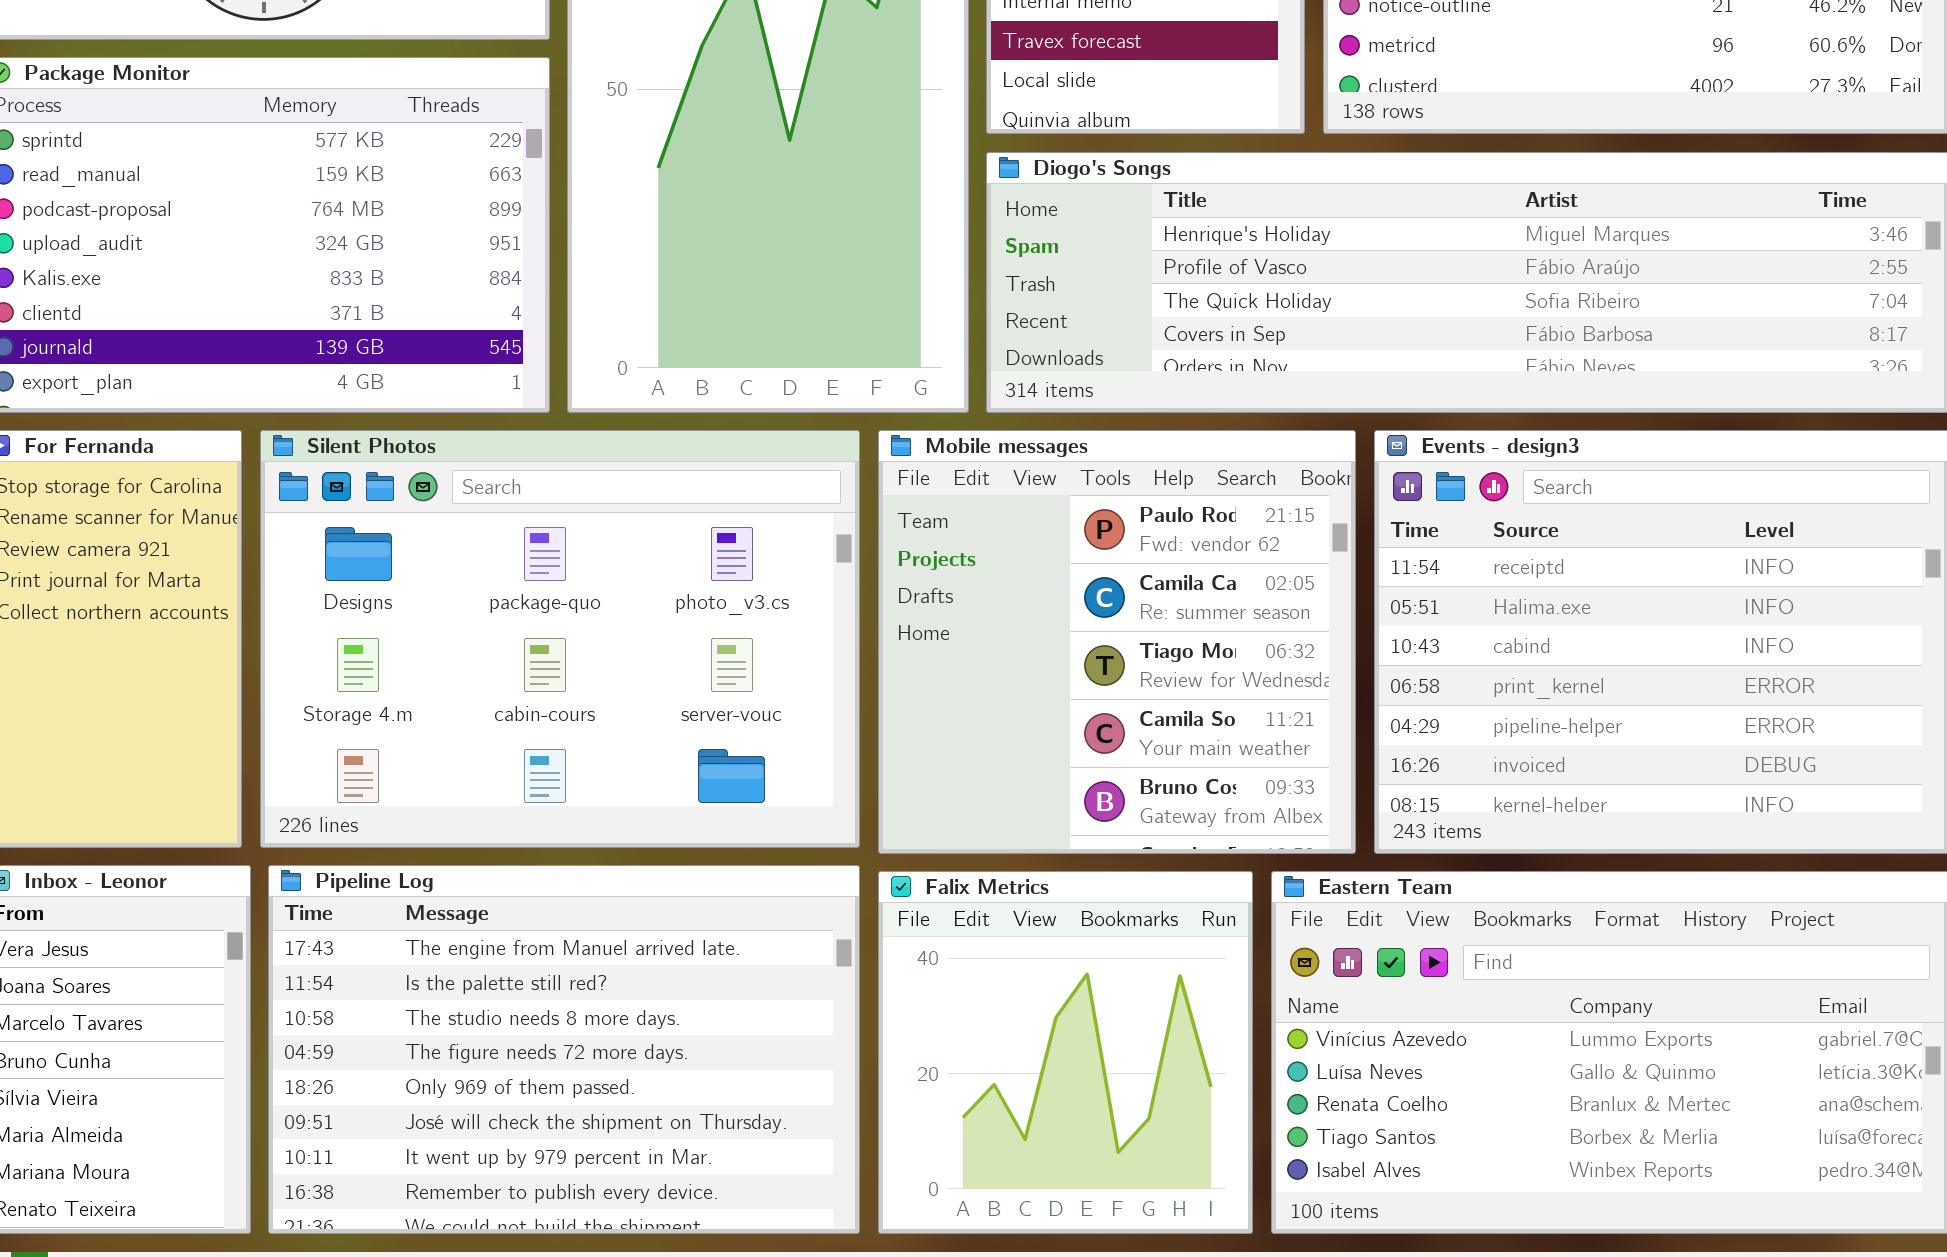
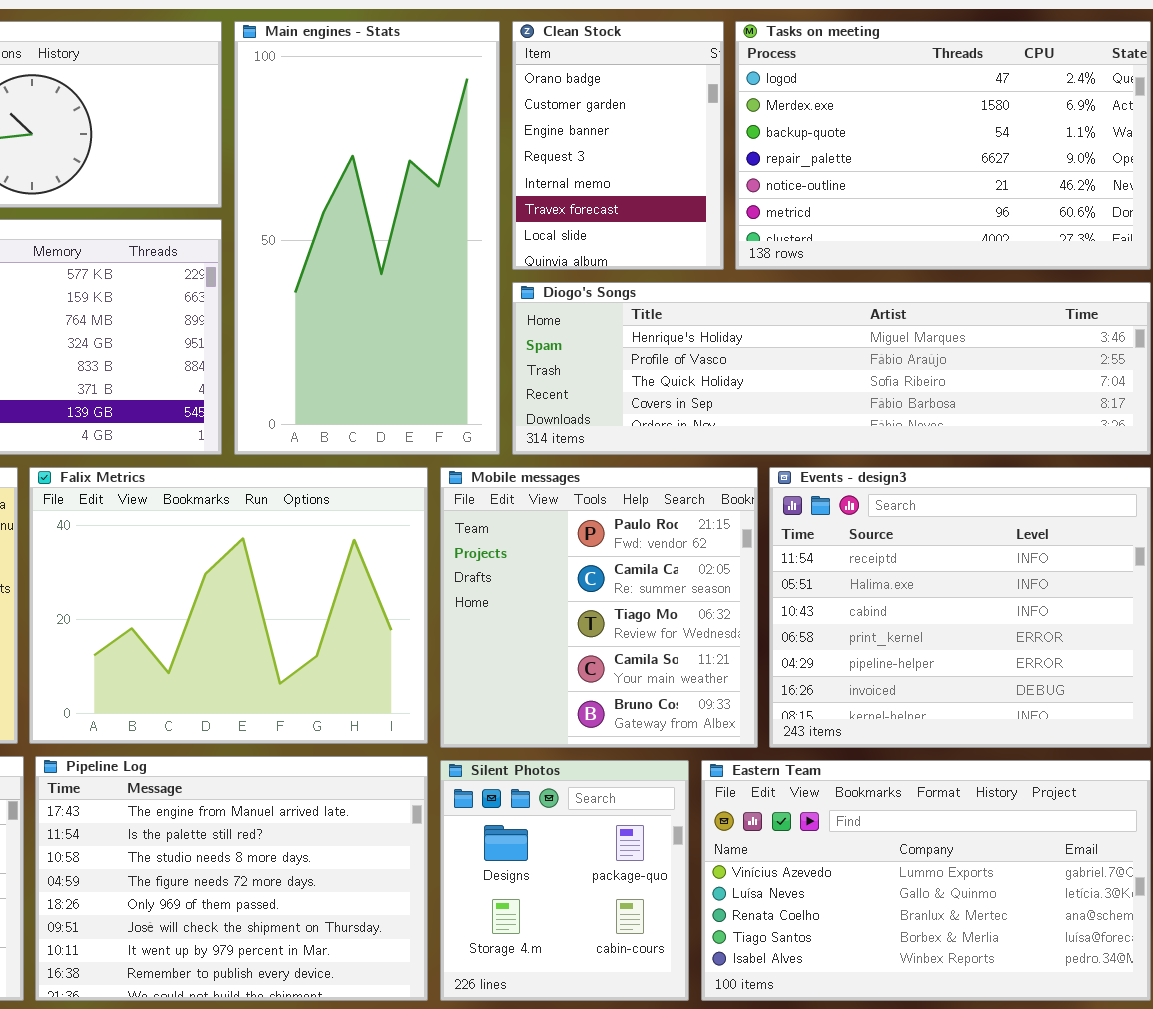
Silent Photos: [260,430,860,848] -> [440,760,689,1001], moved, resized
Falix Metrics: [878,871,1253,1234] -> [29,467,428,744], moved, resized

